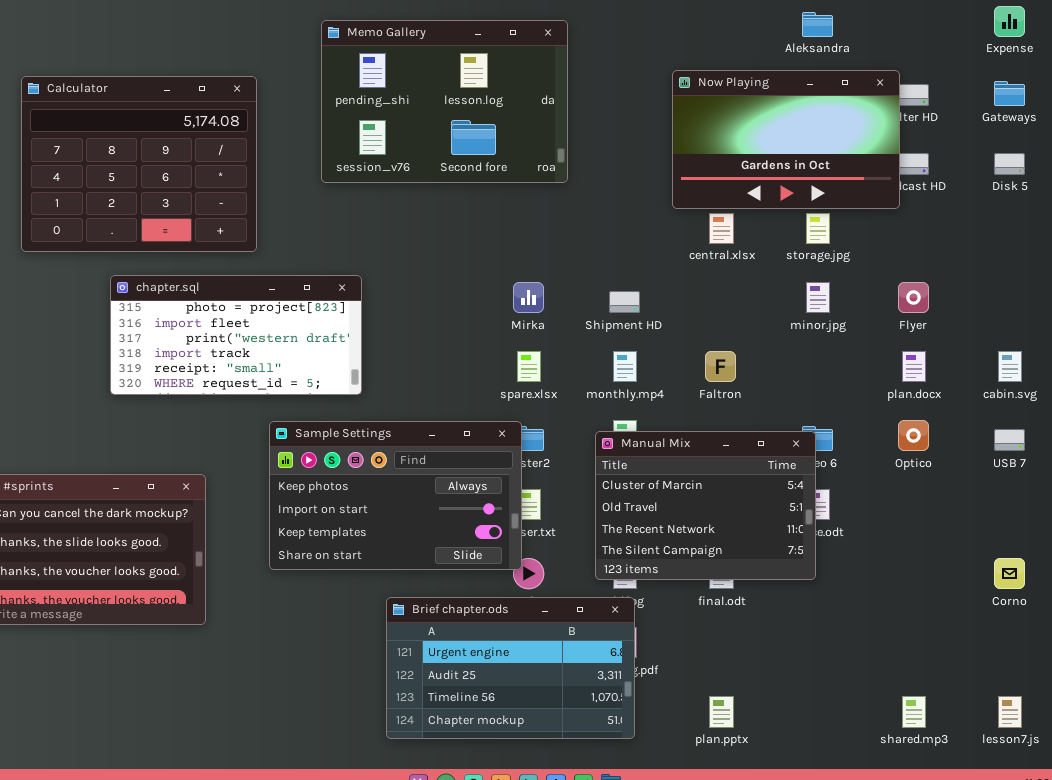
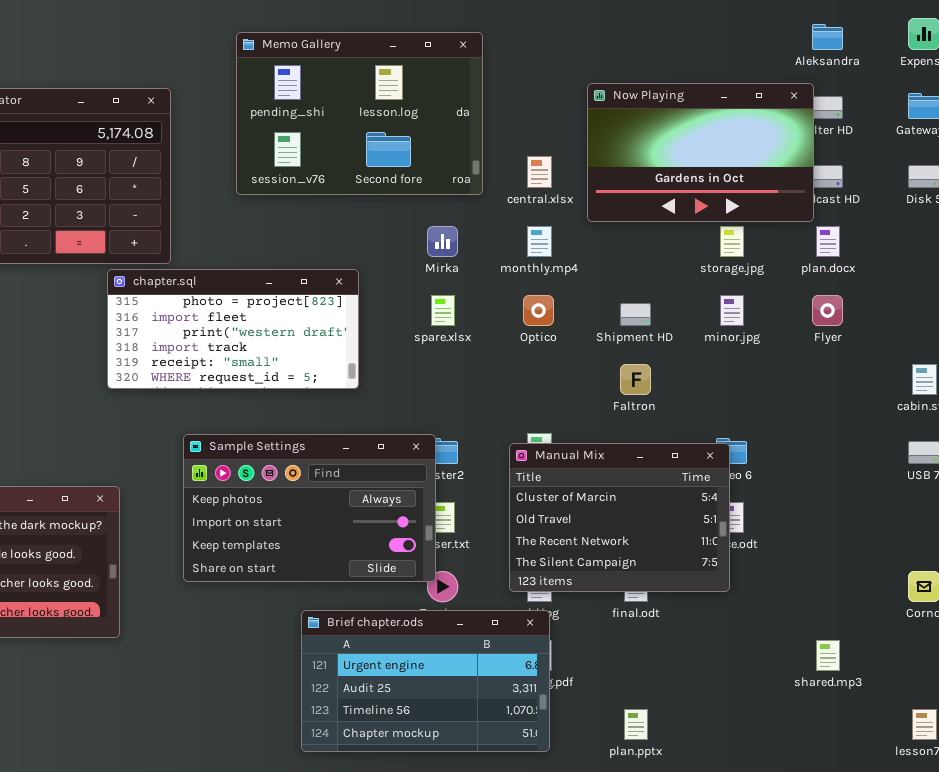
Aleksandra: [802,12,833,37] -> [812,24,843,50], moved
central.xlsx: [709,213,734,244] -> [527,156,552,188], moved
chapter.sql: [110,275,362,395] -> [107,269,359,389], moved
Mirka: [513,282,544,313] -> [427,226,458,257], moved
Shipment HD: [609,291,640,313] -> [620,303,651,326], moved
spare.xlsx: [517,351,541,382] -> [431,295,455,326], moved
monthly.mp4: [613,351,637,382] -> [527,226,552,257], moved
plan.docx: [902,351,926,382] -> [816,226,840,257], moved
Optico: [898,420,929,451] -> [523,295,554,326], moved
shared.mp3: [902,696,926,728] -> [816,640,840,671], moved

